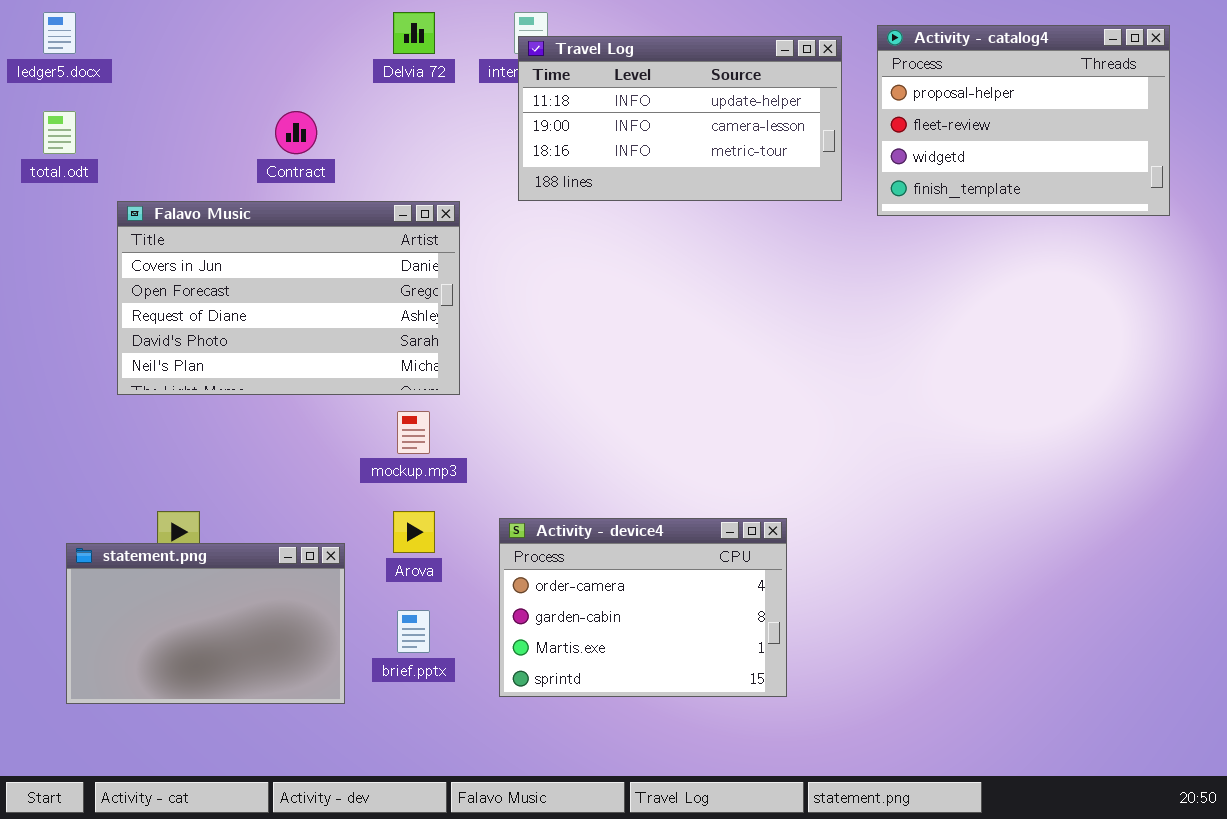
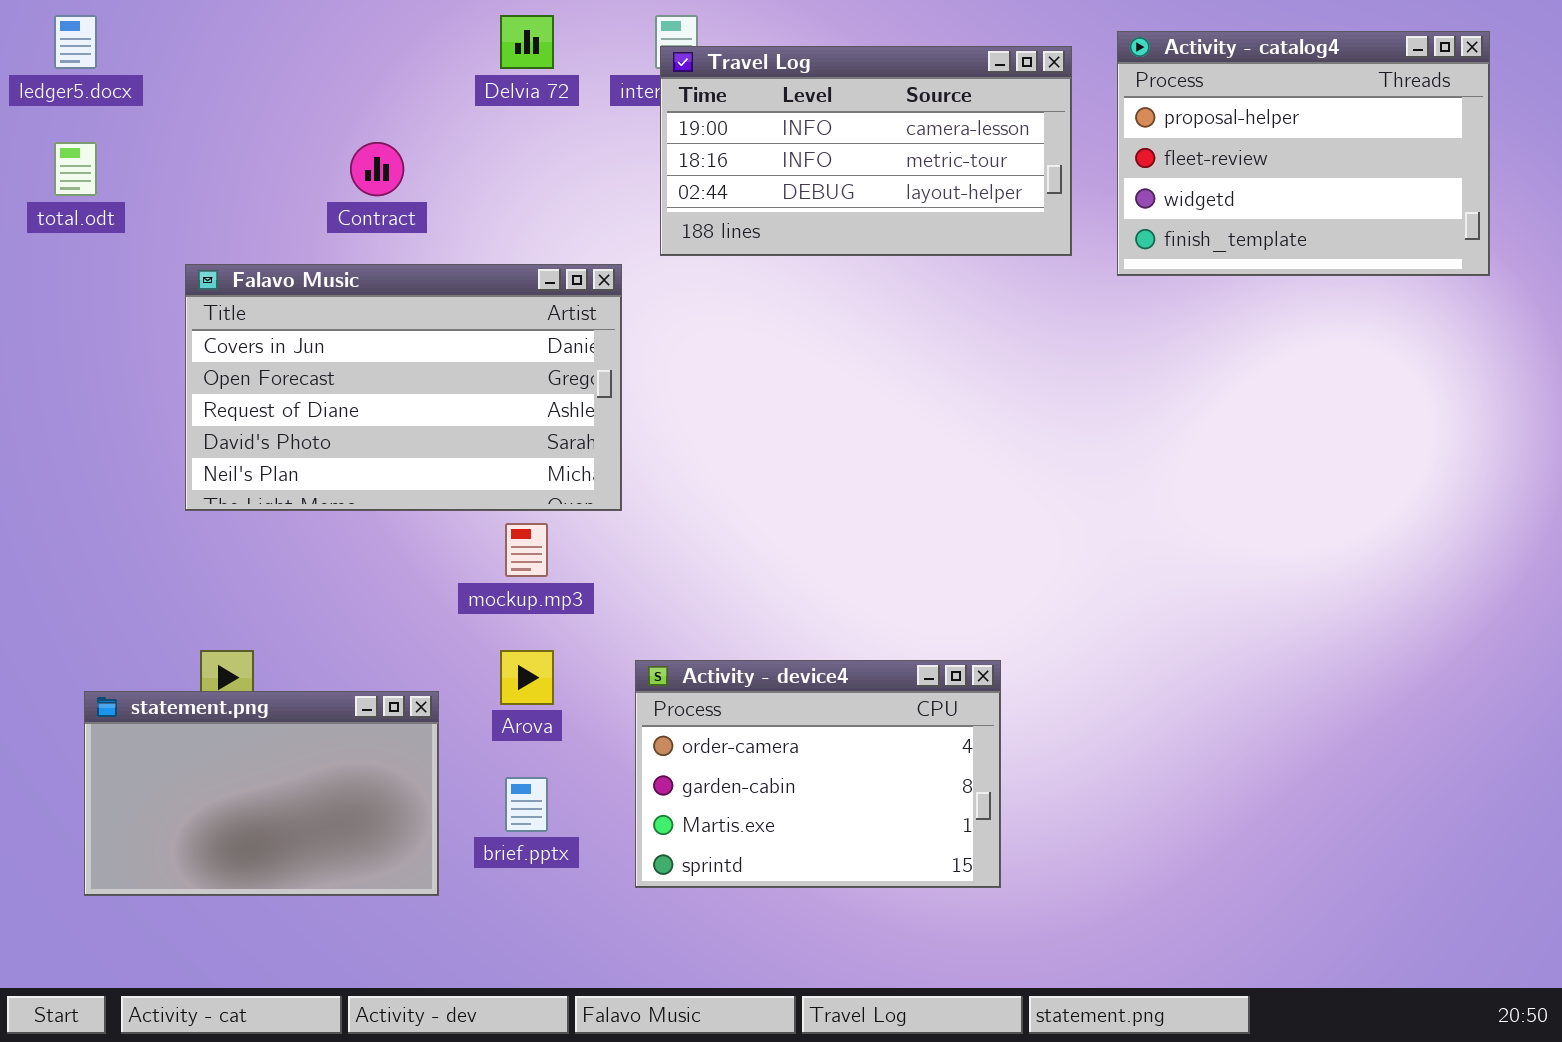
Travel Log: [518,36,842,201] -> [660,46,1072,256], scrolled down 1 row
Falavo Music: [117,201,460,395] -> [185,264,622,511], moved

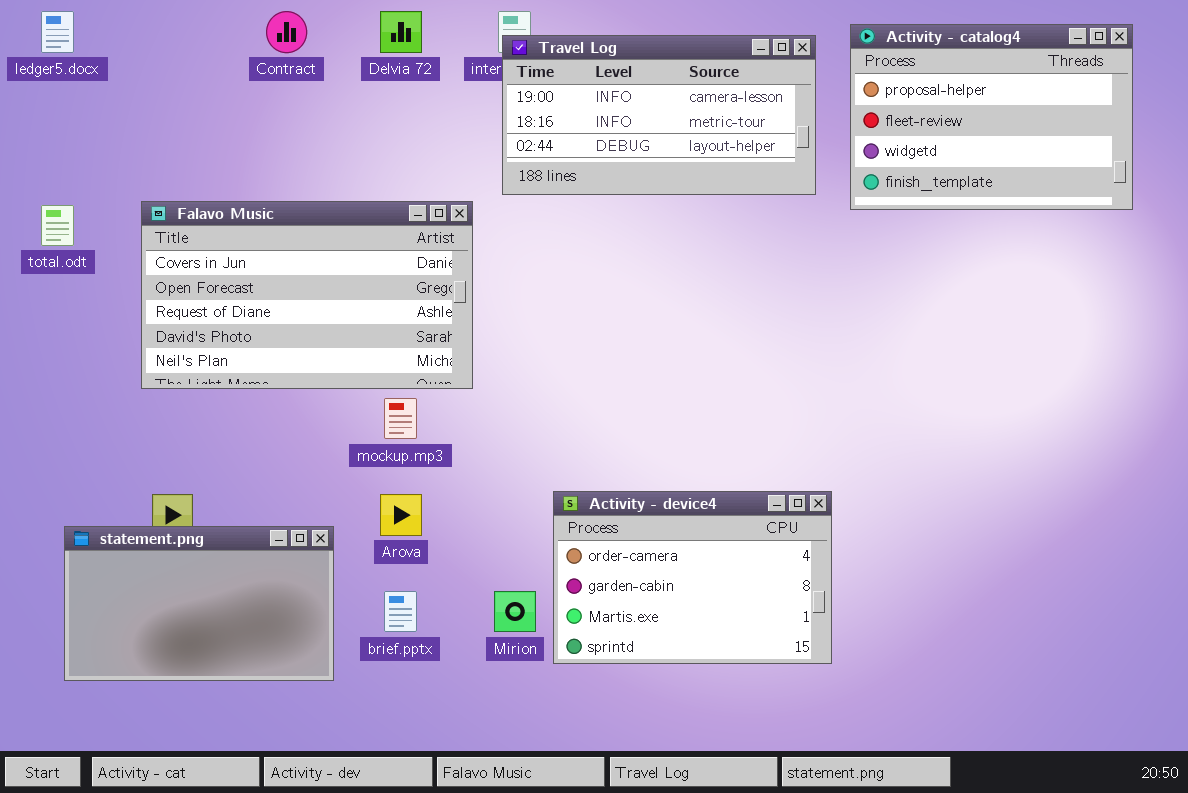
total.odt: [54,142,97,196] -> [41,205,74,246], moved
Contract: [350,142,404,196] -> [266,11,307,53], moved
Activity - device4: [635,660,1001,888] -> [553,491,832,664], moved

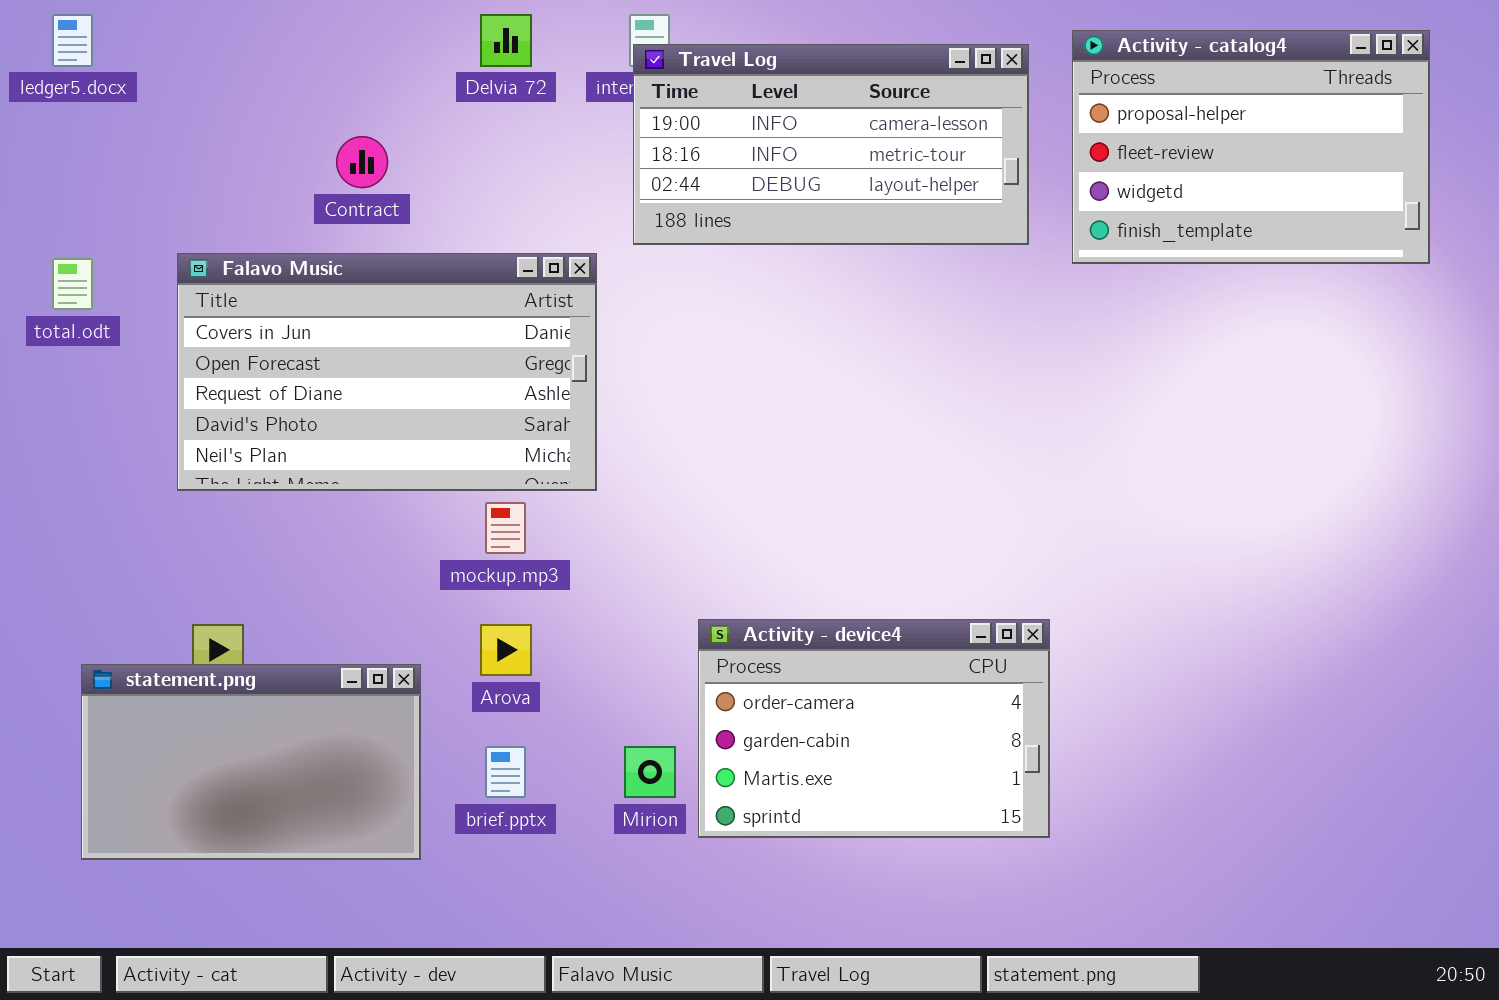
Contract: [266,11,307,53] -> [336,136,388,188], moved

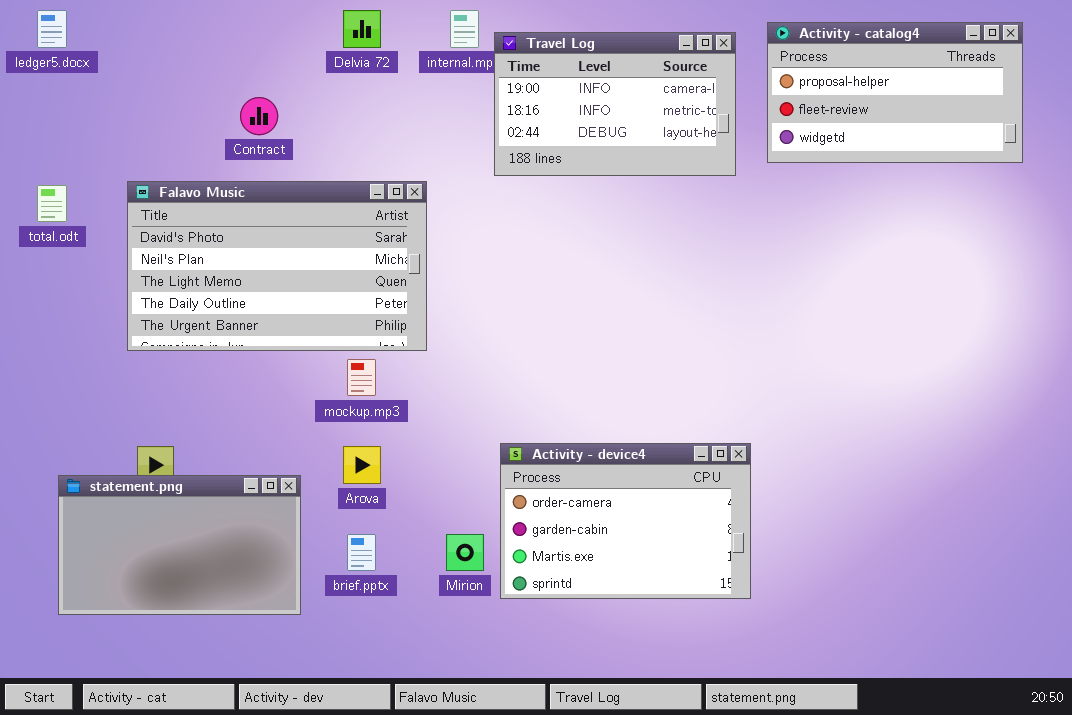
Activity - catalog4: [1072,30,1430,264] -> [767,22,1023,163], resized
Travel Log: [633,44,1029,245] -> [494,32,736,176], resized
Falavo Music: [177,253,597,491] -> [127,181,427,351], scrolled down 3 rows

